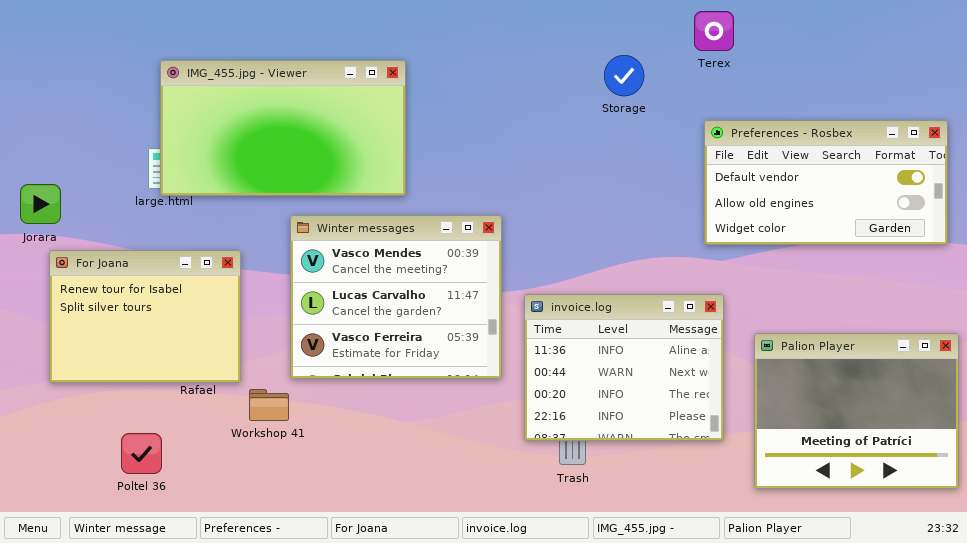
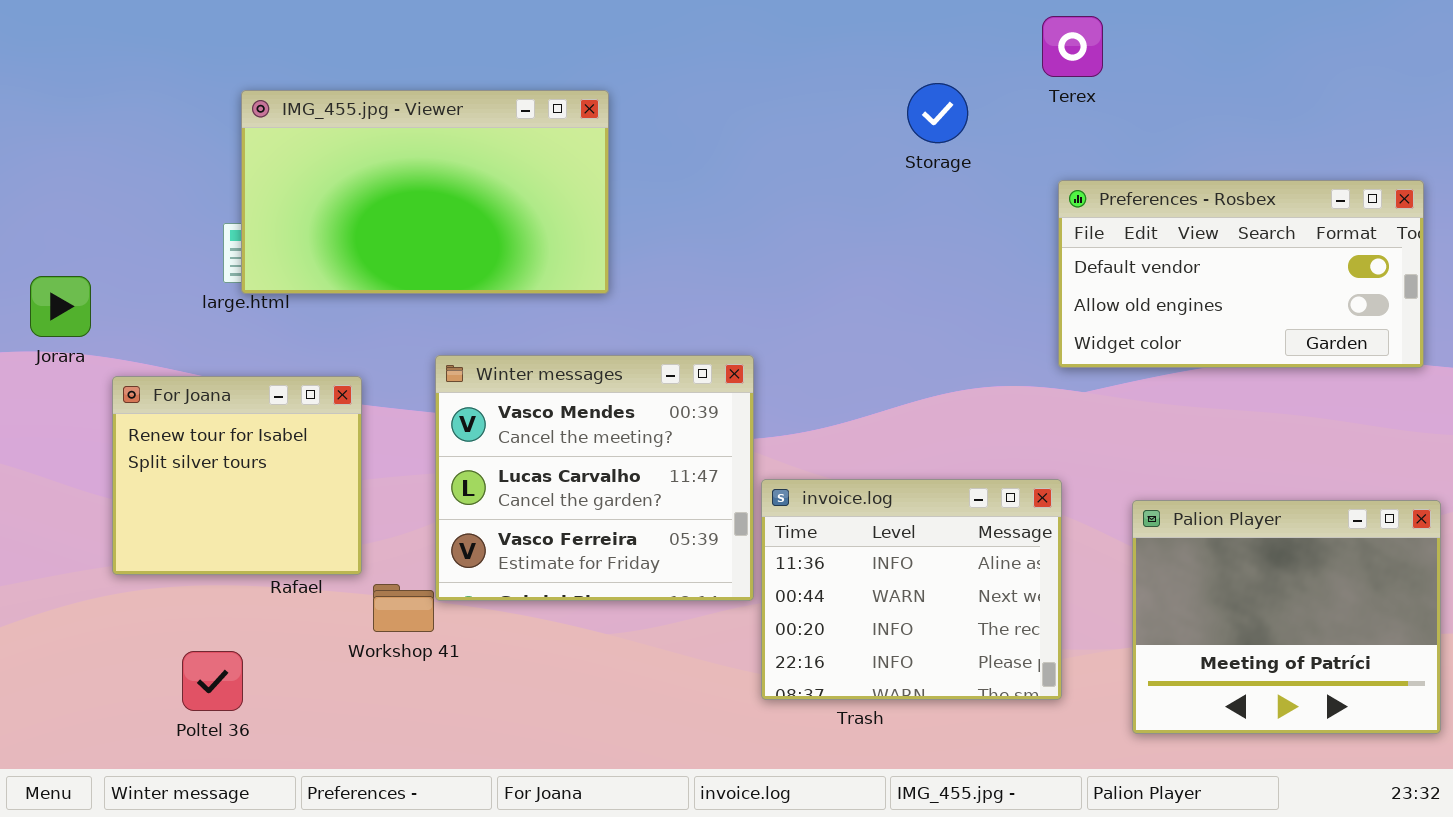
Winter messages: [290,215,502,379] -> [435,355,754,601], moved
For Joana: [49,250,241,383] -> [112,376,362,575], resized
invoice.log: [524,294,724,441] -> [761,479,1062,700], moved

